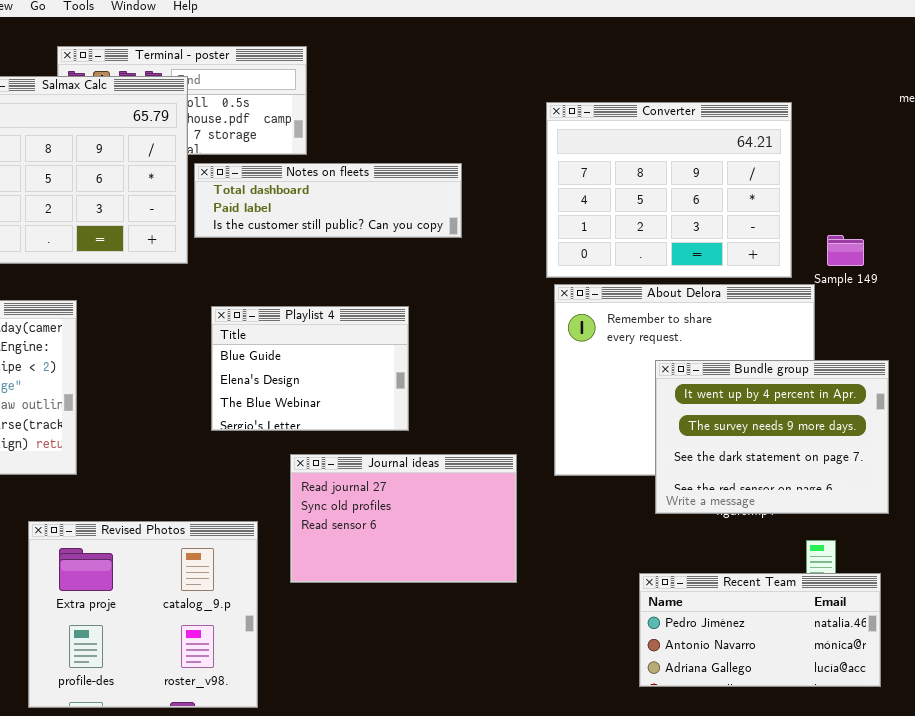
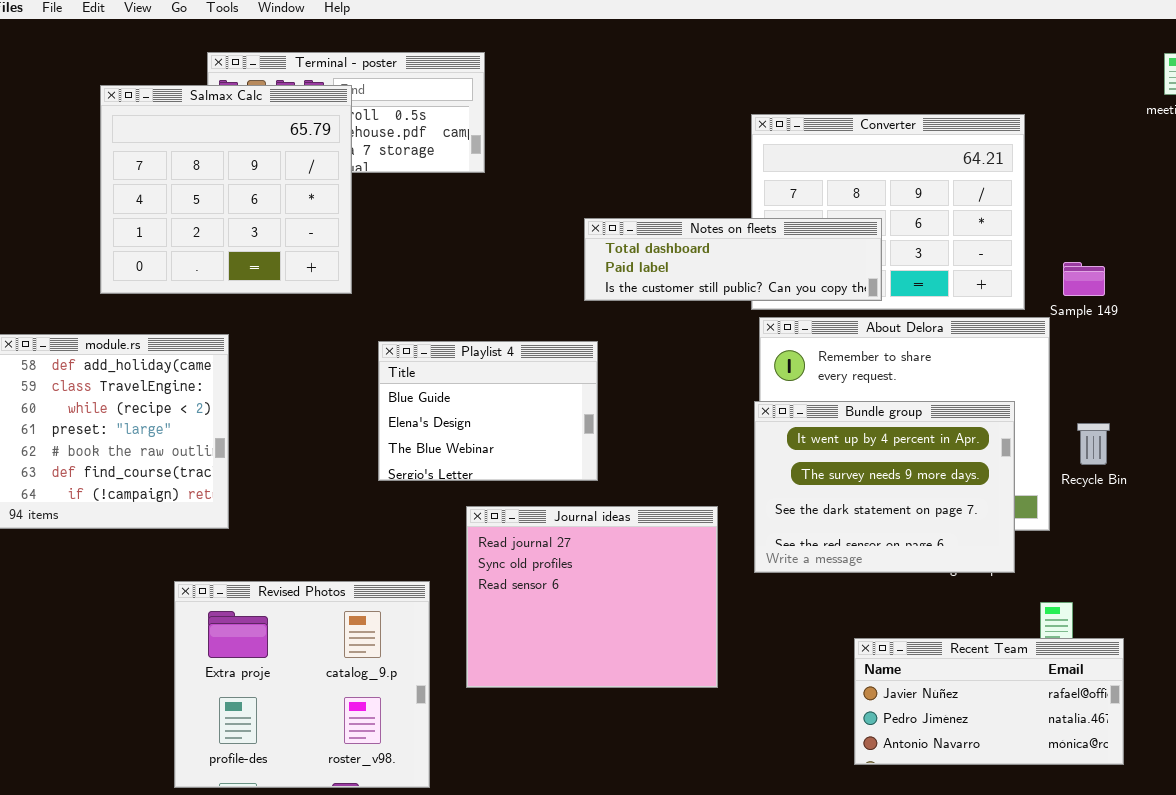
Notes on fleets: [194,163,462,238] -> [584,218,882,301], moved
Bundle group: [655,360,889,514] -> [754,401,1015,573], moved
Journal ideas: [290,454,517,583] -> [466,506,718,688], resized
Recent Team: [639,573,881,687] -> [854,638,1124,765], scrolled up 1 row

